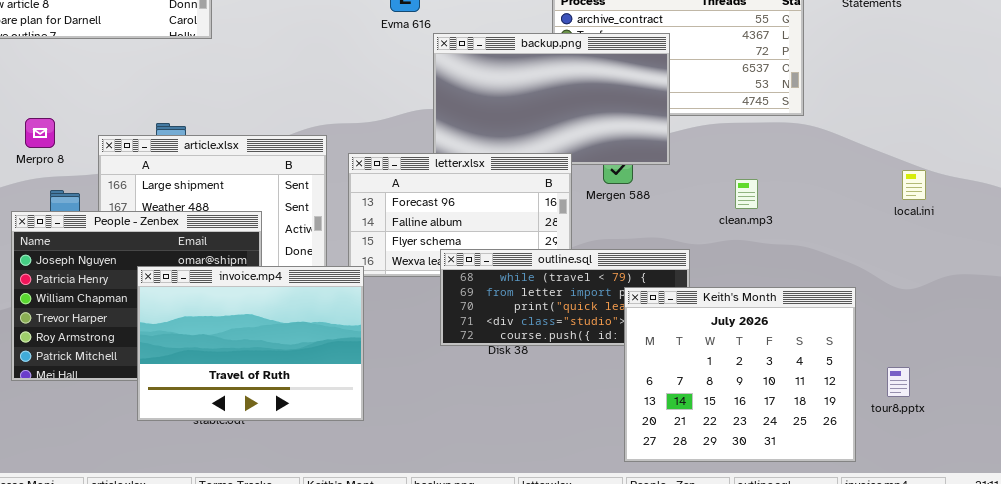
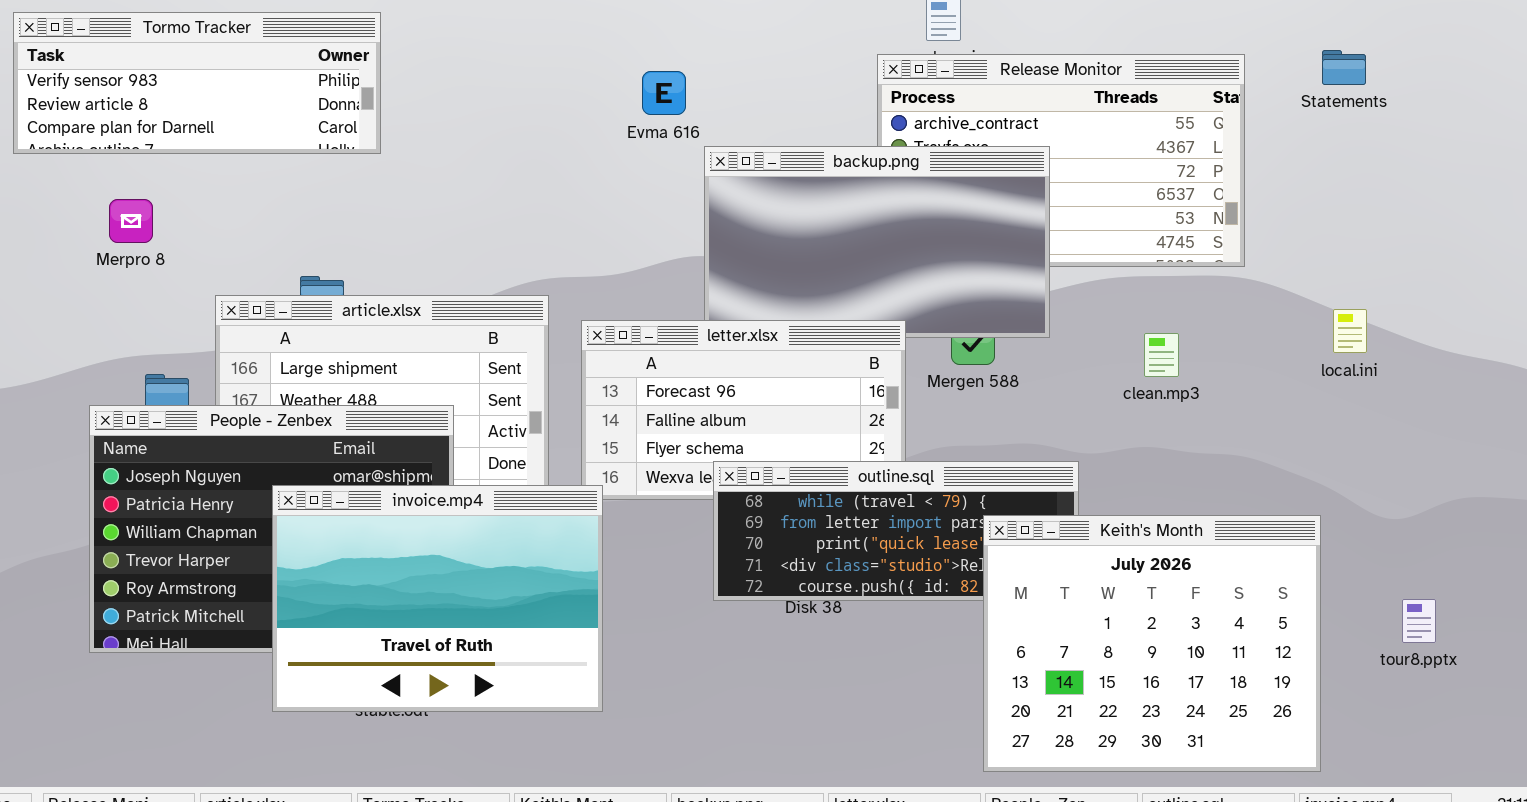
Merpro 8: [25,118,55,148] -> [109,199,153,243], moved
local.ini: [902,170,926,200] -> [1333,309,1367,353], moved
clean.mp3: [735,179,758,209] -> [1144,333,1179,377], moved
tour8.pptx: [887,367,910,397] -> [1402,599,1436,643], moved

